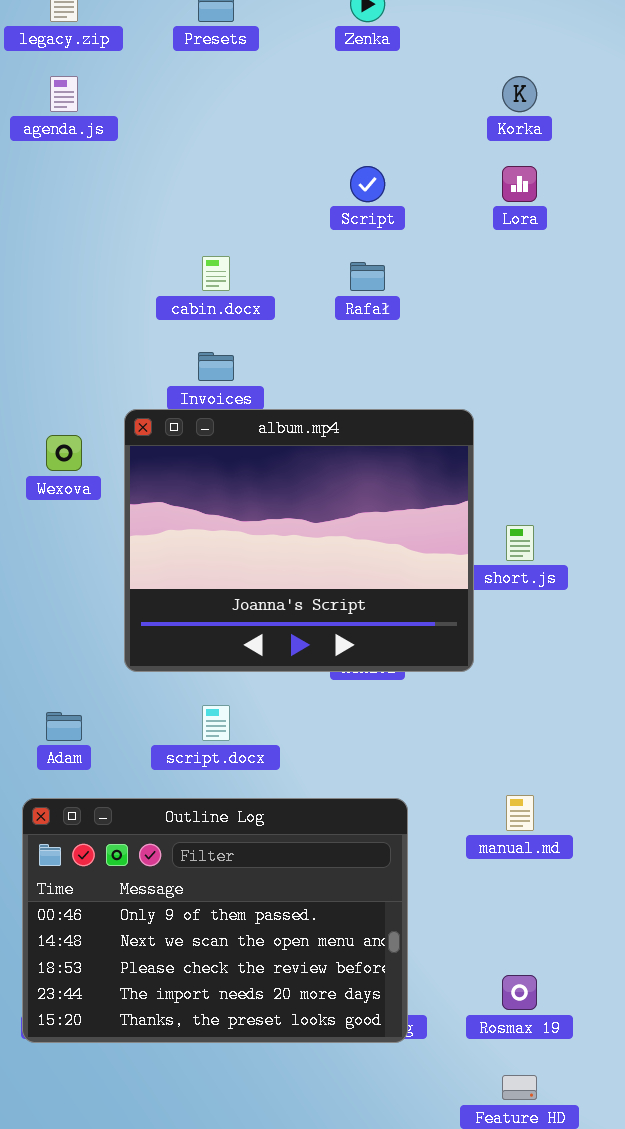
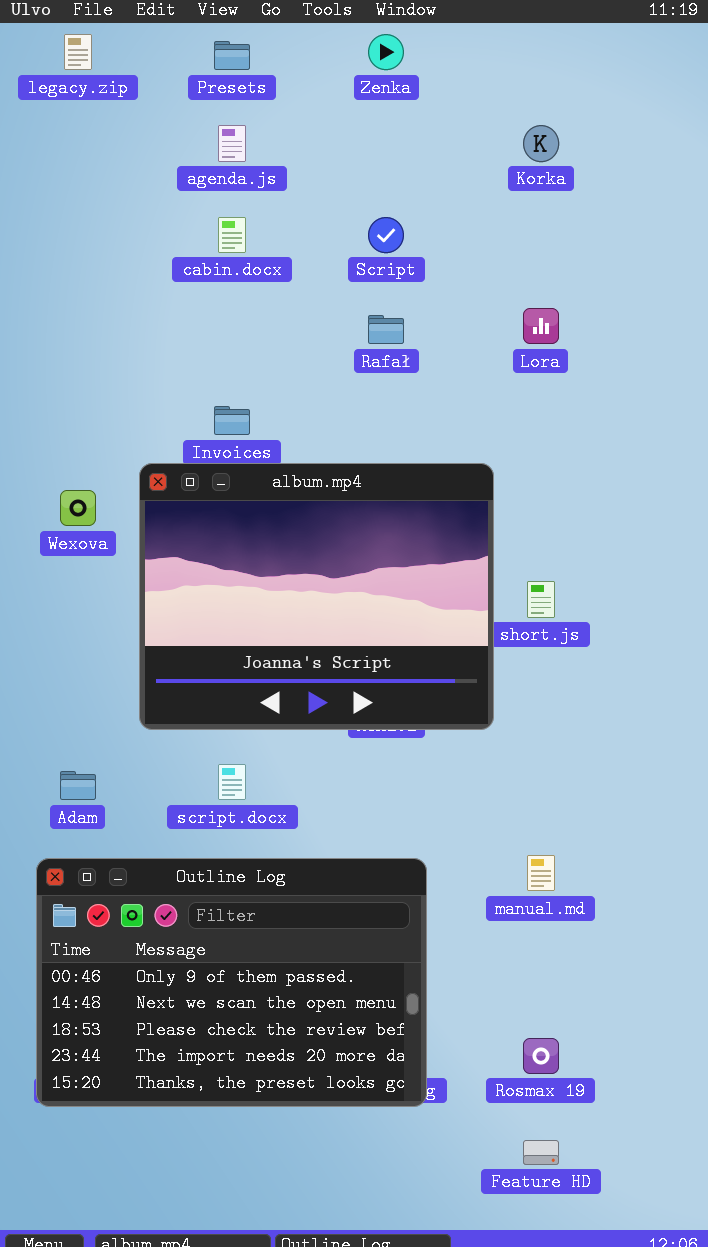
agenda.js: [50,76,78,112] -> [218,125,246,162], moved
Lora: [502,166,537,202] -> [523,308,559,344], moved
cabin.docx: [202,256,230,291] -> [218,217,246,253], moved

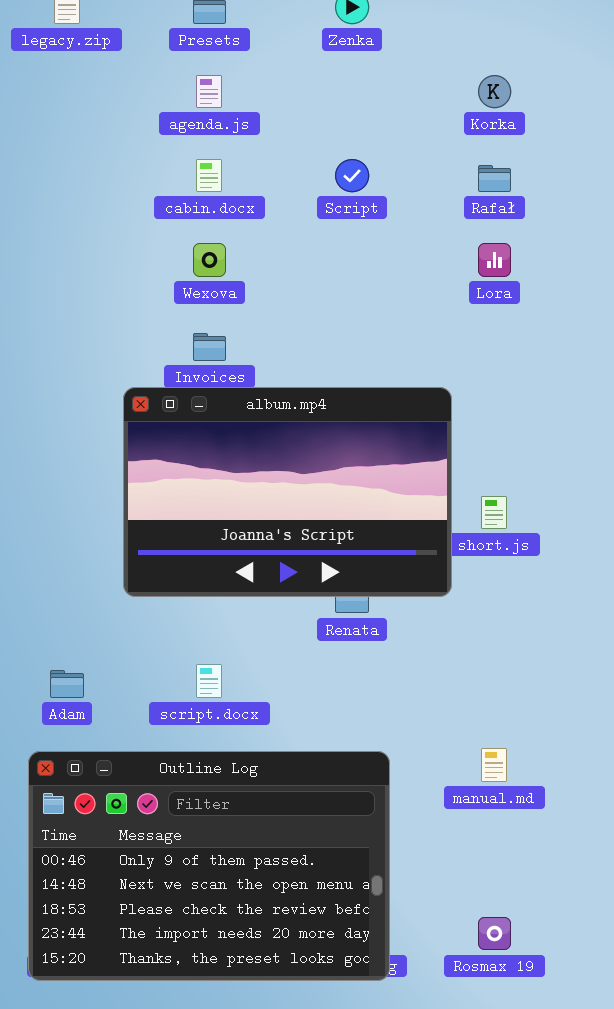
Rafał: [368,315,404,344] -> [478,165,511,192], moved
album.mp4: [139,463,494,730] -> [123,387,452,597], resized
Wexova: [60,490,96,526] -> [193,243,226,277], moved

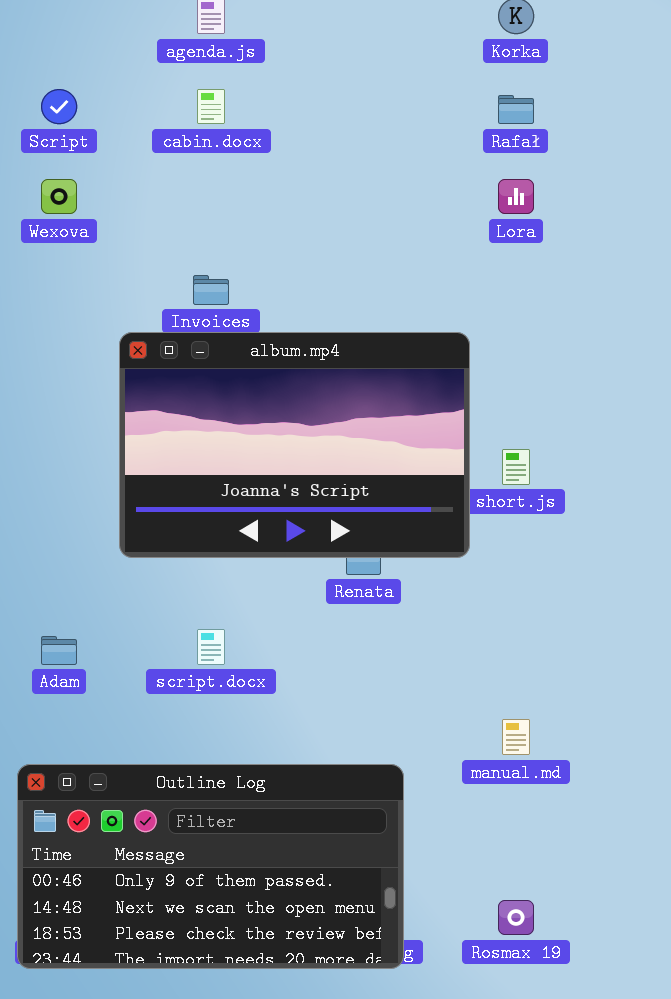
Script: [335,159,369,192] -> [41,89,77,124], moved
Wexova: [193,243,226,277] -> [41,179,77,214], moved
Outline Log: [28,751,390,981] -> [17,764,404,969], resized

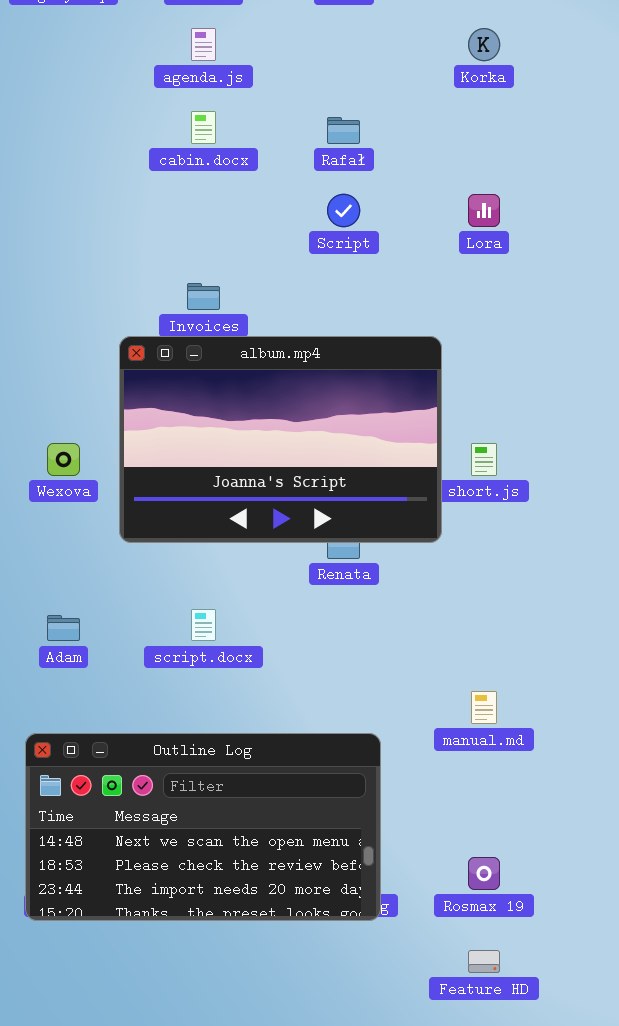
Script: [41,89,77,124] -> [327,194,360,227], moved
Rafał: [498,95,534,124] -> [327,117,360,144], moved
Wexova: [41,179,77,214] -> [47,443,80,476], moved
Outline Log: [17,764,404,969] -> [25,733,381,921], scrolled down 1 row

